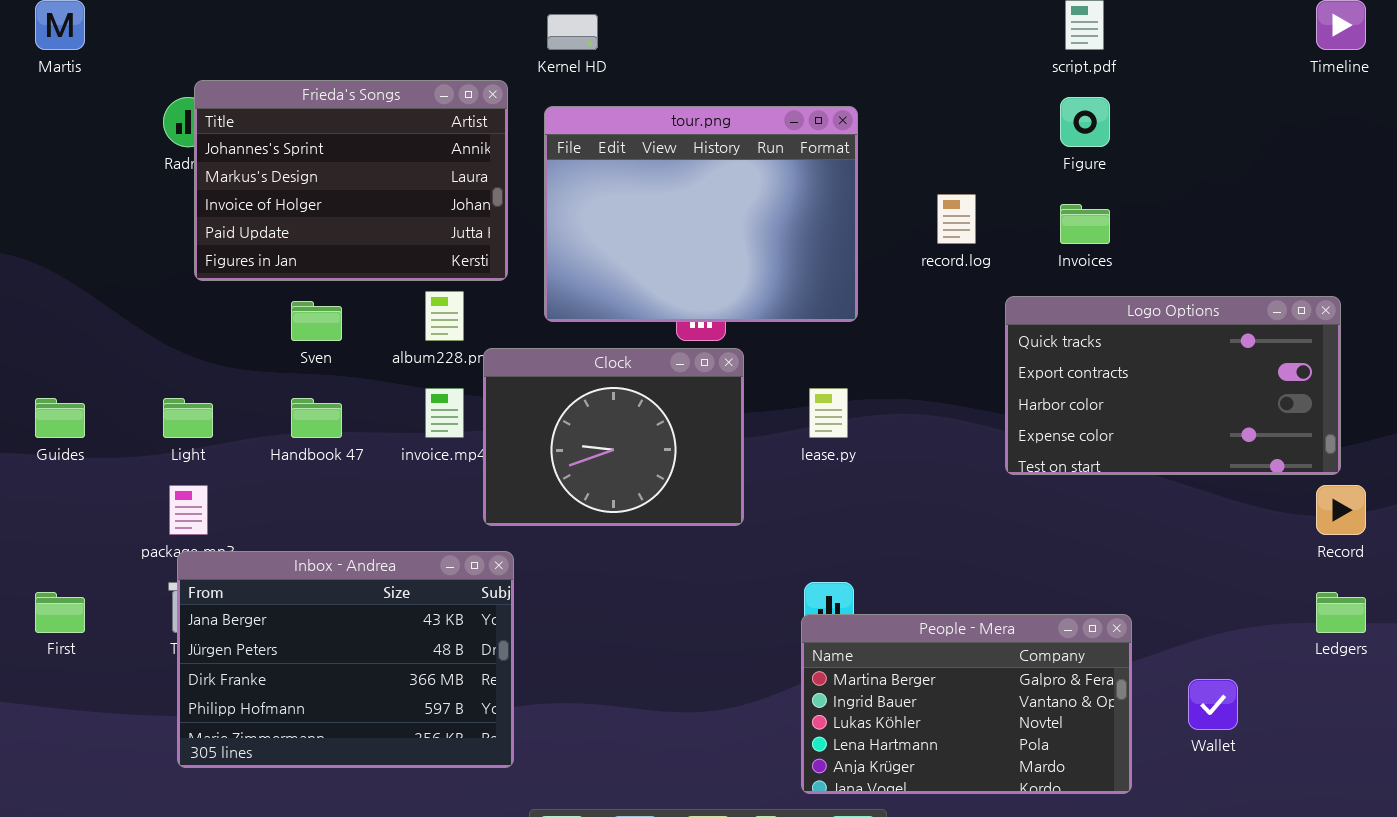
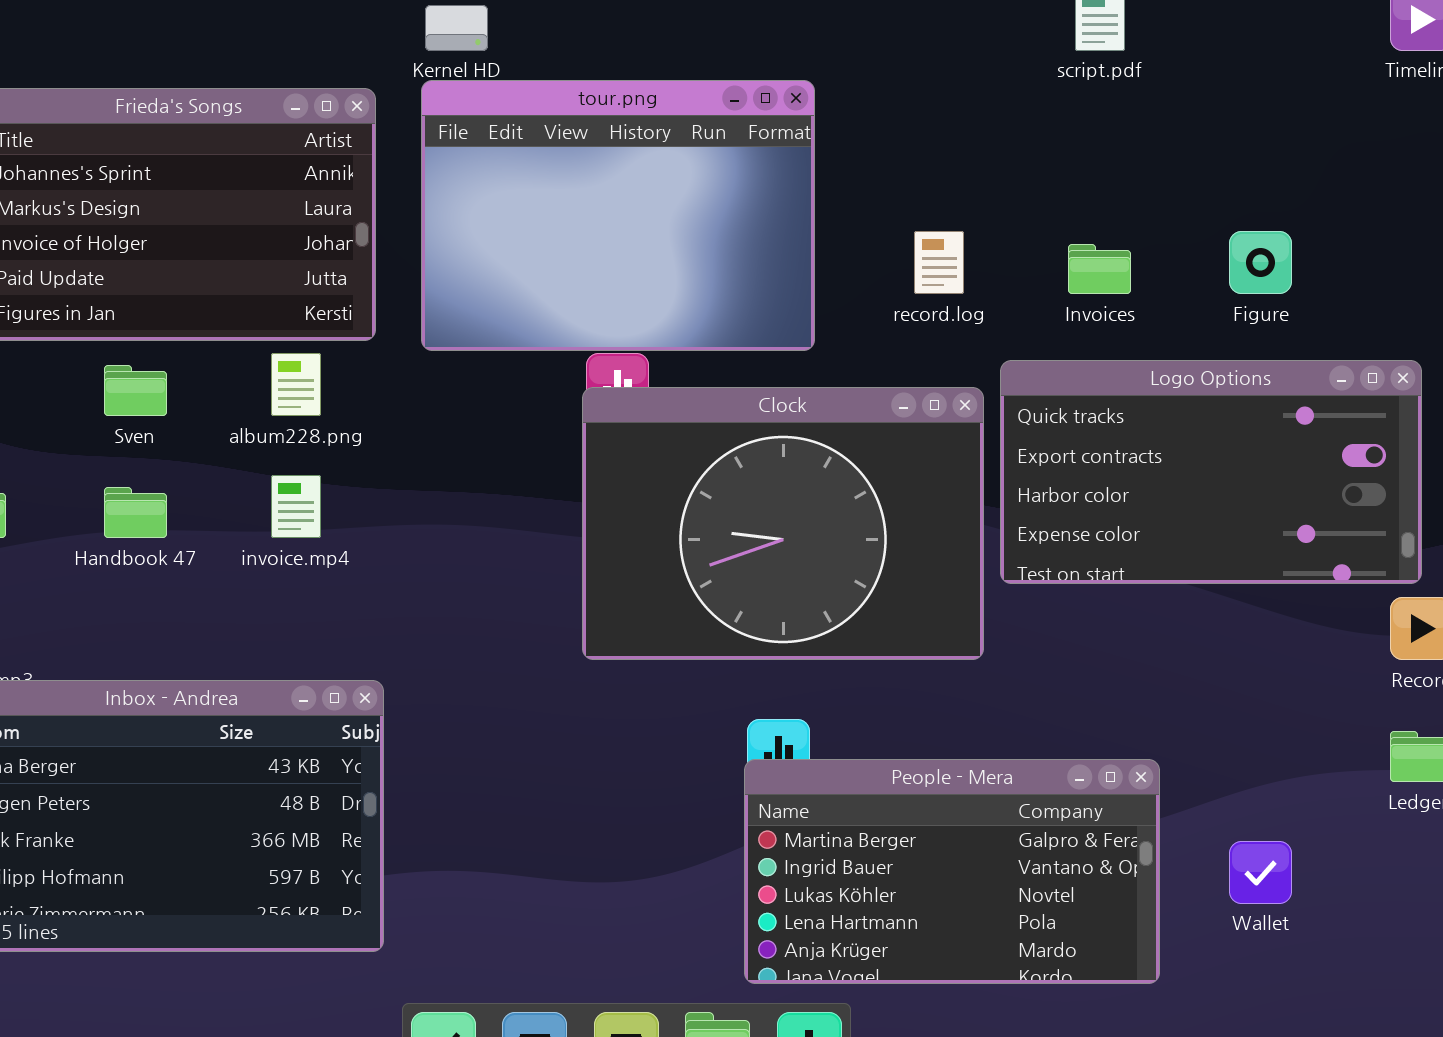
Figure: [1060,97,1110,147] -> [1229,231,1292,294], moved
tour.png: [544,106,858,322] -> [421,80,815,351], moved
Clock: [483,348,744,526] -> [582,387,984,660], moved, resized

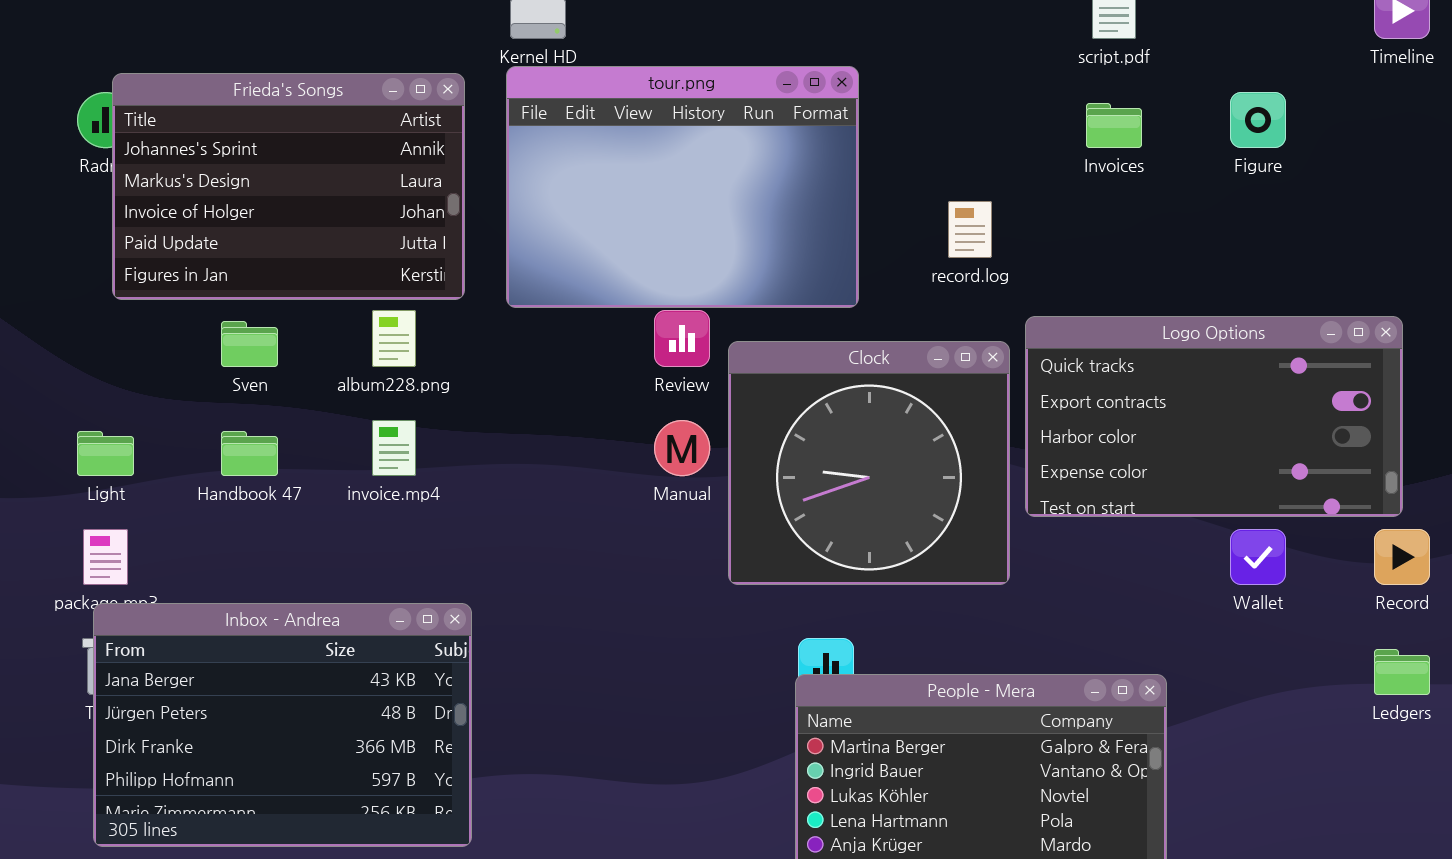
Figure: [1229,231,1292,294] -> [1230,92,1286,148], moved
Invoices: [1068,244,1131,294] -> [1086,103,1142,148], moved
Clock: [582,387,984,660] -> [728,341,1010,585], resized
Wallet: [1229,841,1292,904] -> [1230,529,1286,585], moved

